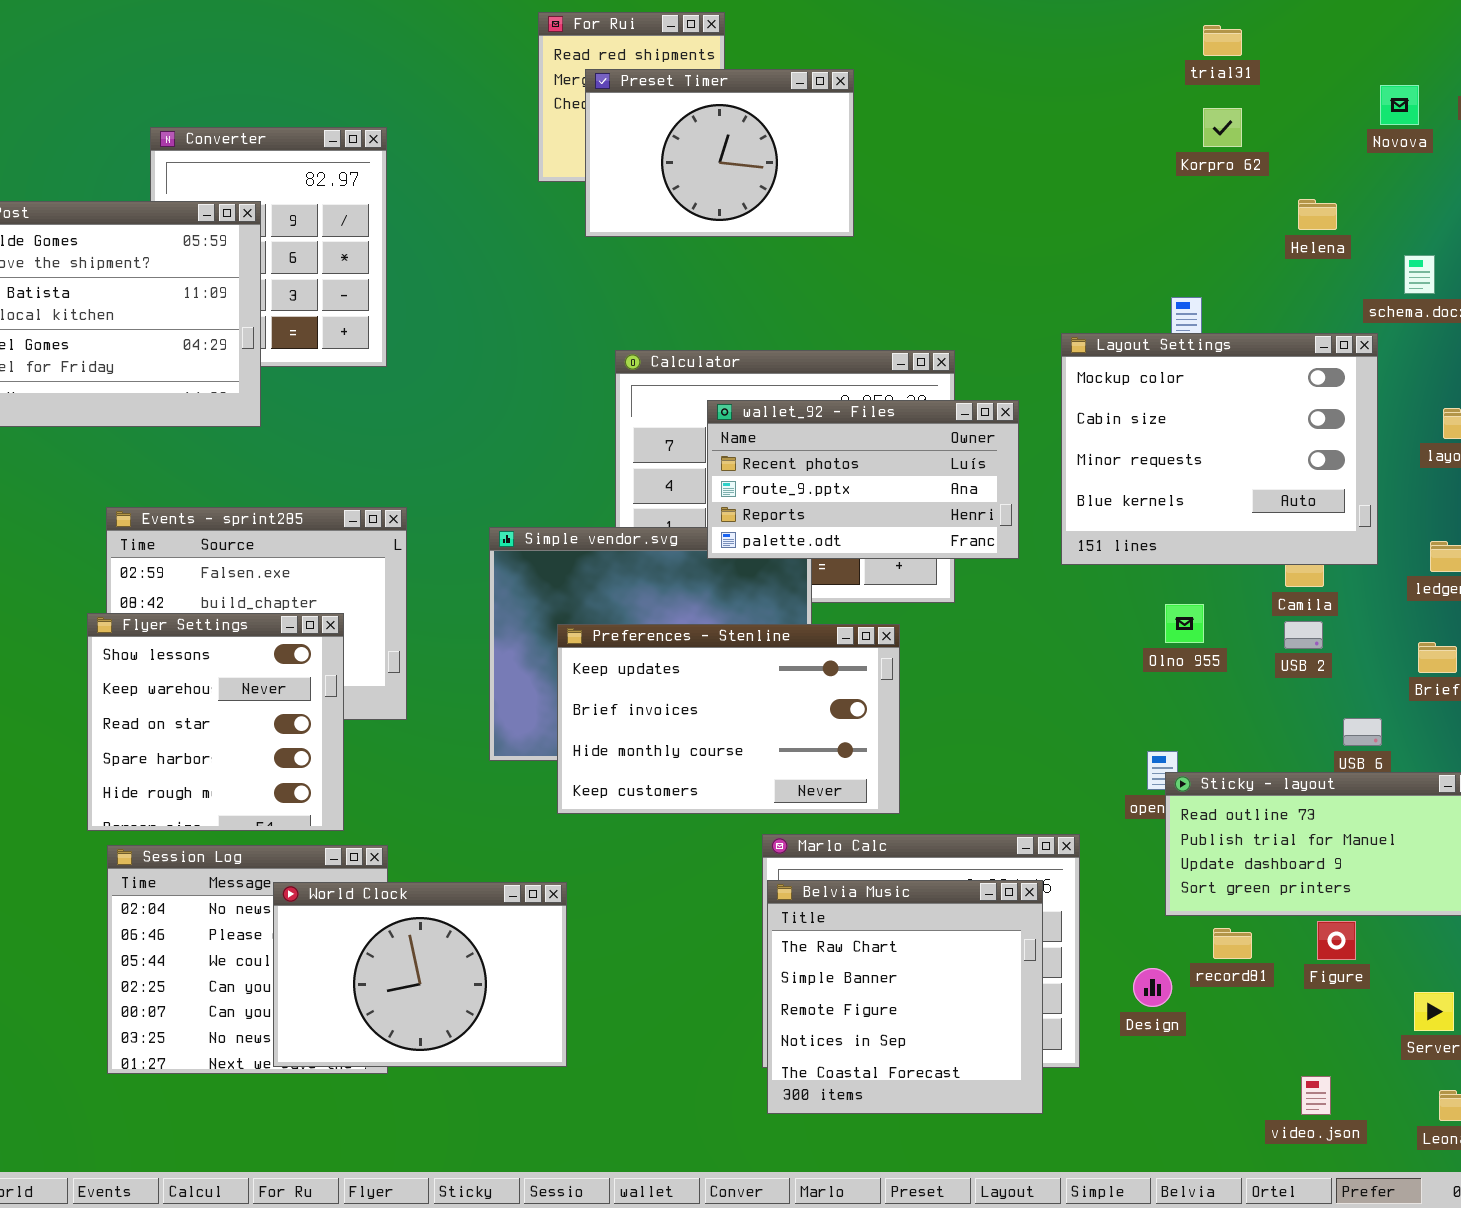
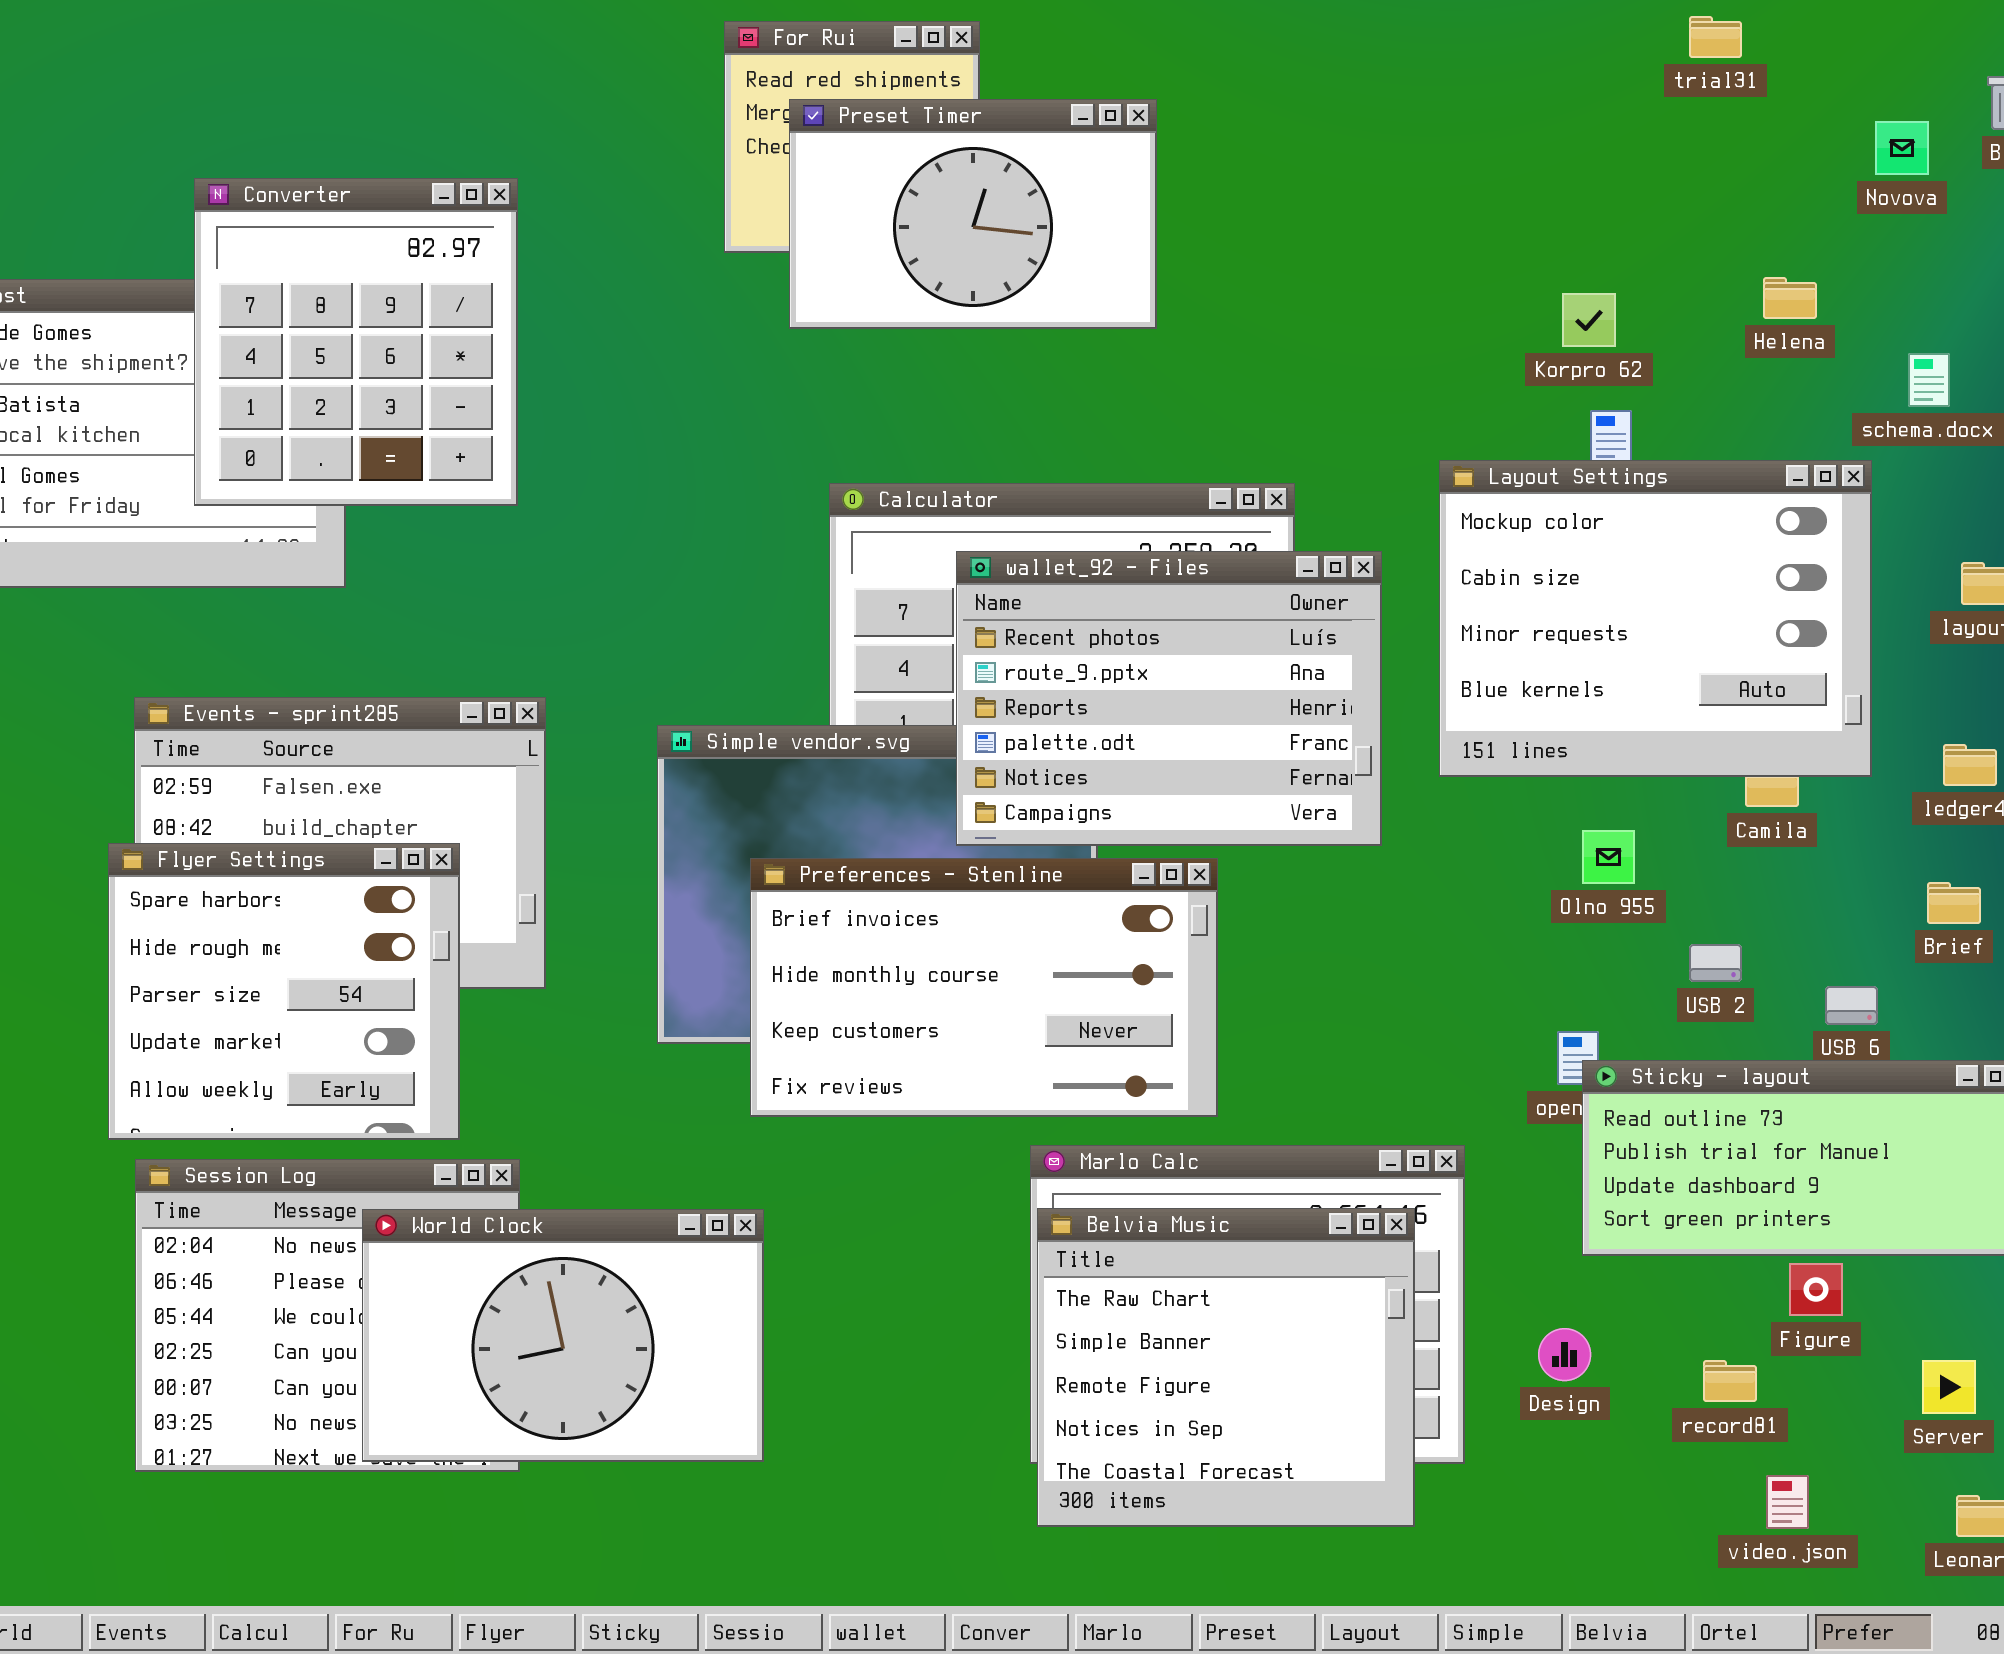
trial31: [1203,25,1242,56] -> [1689,16,1742,58], moved
Korpro 62: [1203,108,1242,147] -> [1562,293,1616,347], moved
Converter: [150,127,387,367] -> [194,178,518,506], raised
wallet_92 - Files: [707,400,1019,559] -> [956,551,1382,846], resized
Flyer Settings: [87,613,344,831] -> [108,843,460,1140], scrolled down 3 rows
USB 2: [1284,621,1323,649] -> [1689,944,1742,982], moved
Preferences - Stenline: [557,624,900,814] -> [750,858,1218,1117], scrolled down 1 row
record81: [1213,928,1252,959] -> [1703,1360,1757,1402], moved

